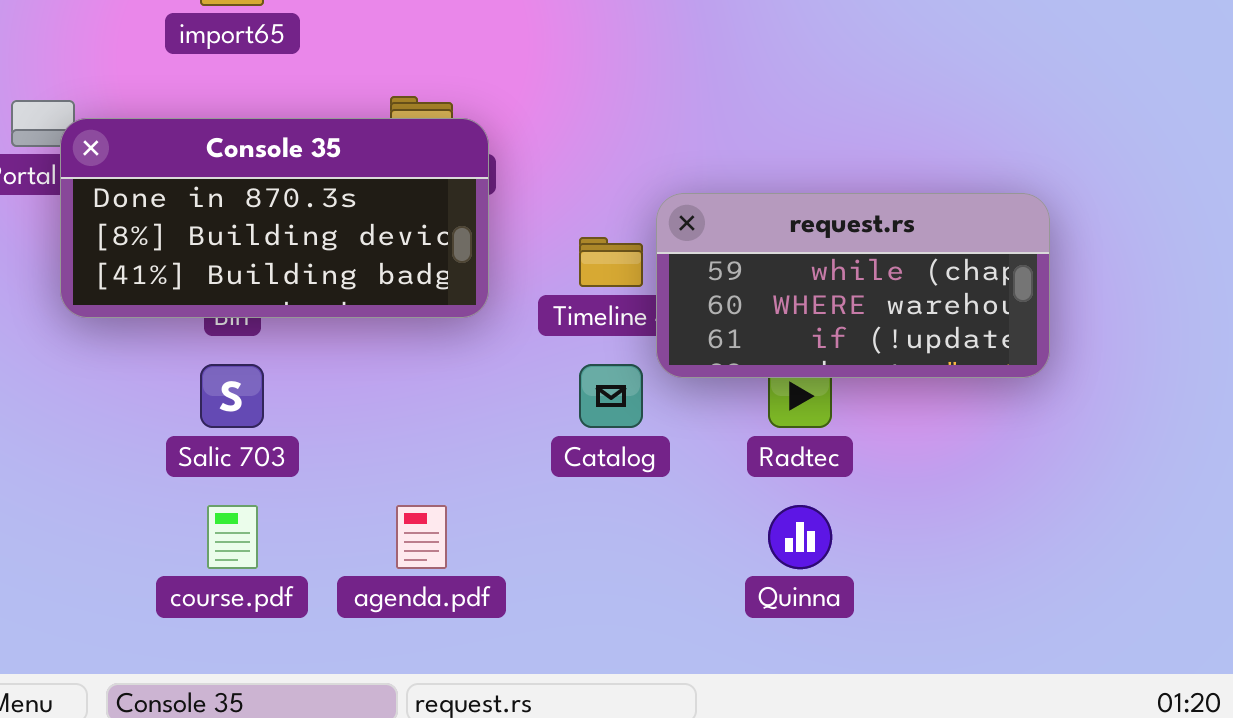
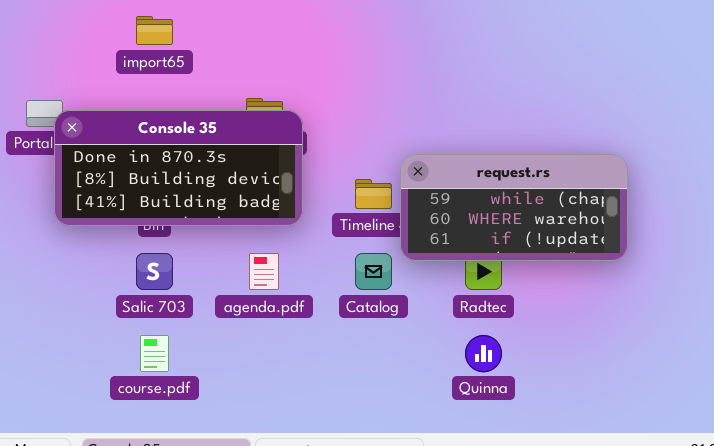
agenda.pdf: [396,505,447,569] -> [249,253,279,290], moved

